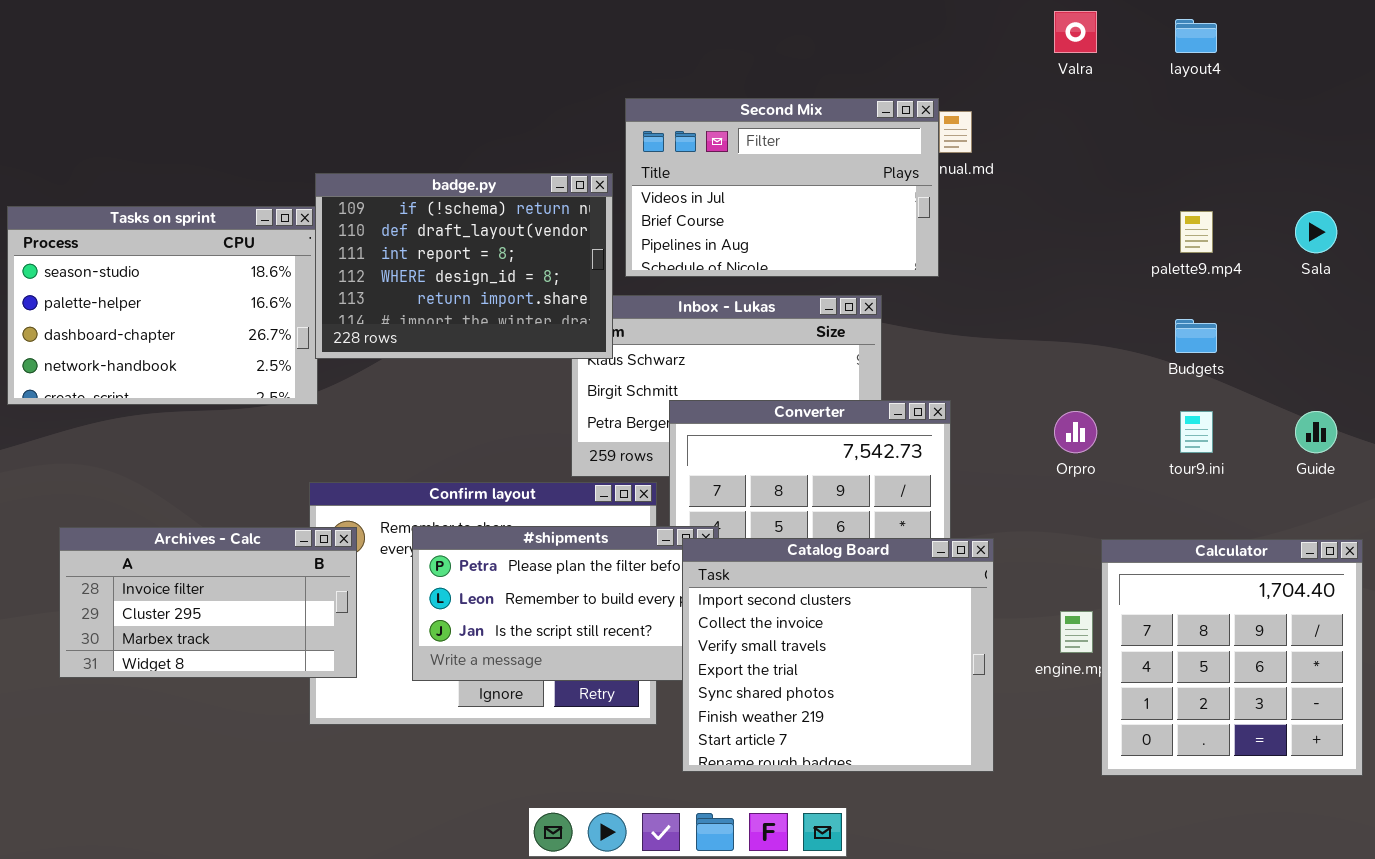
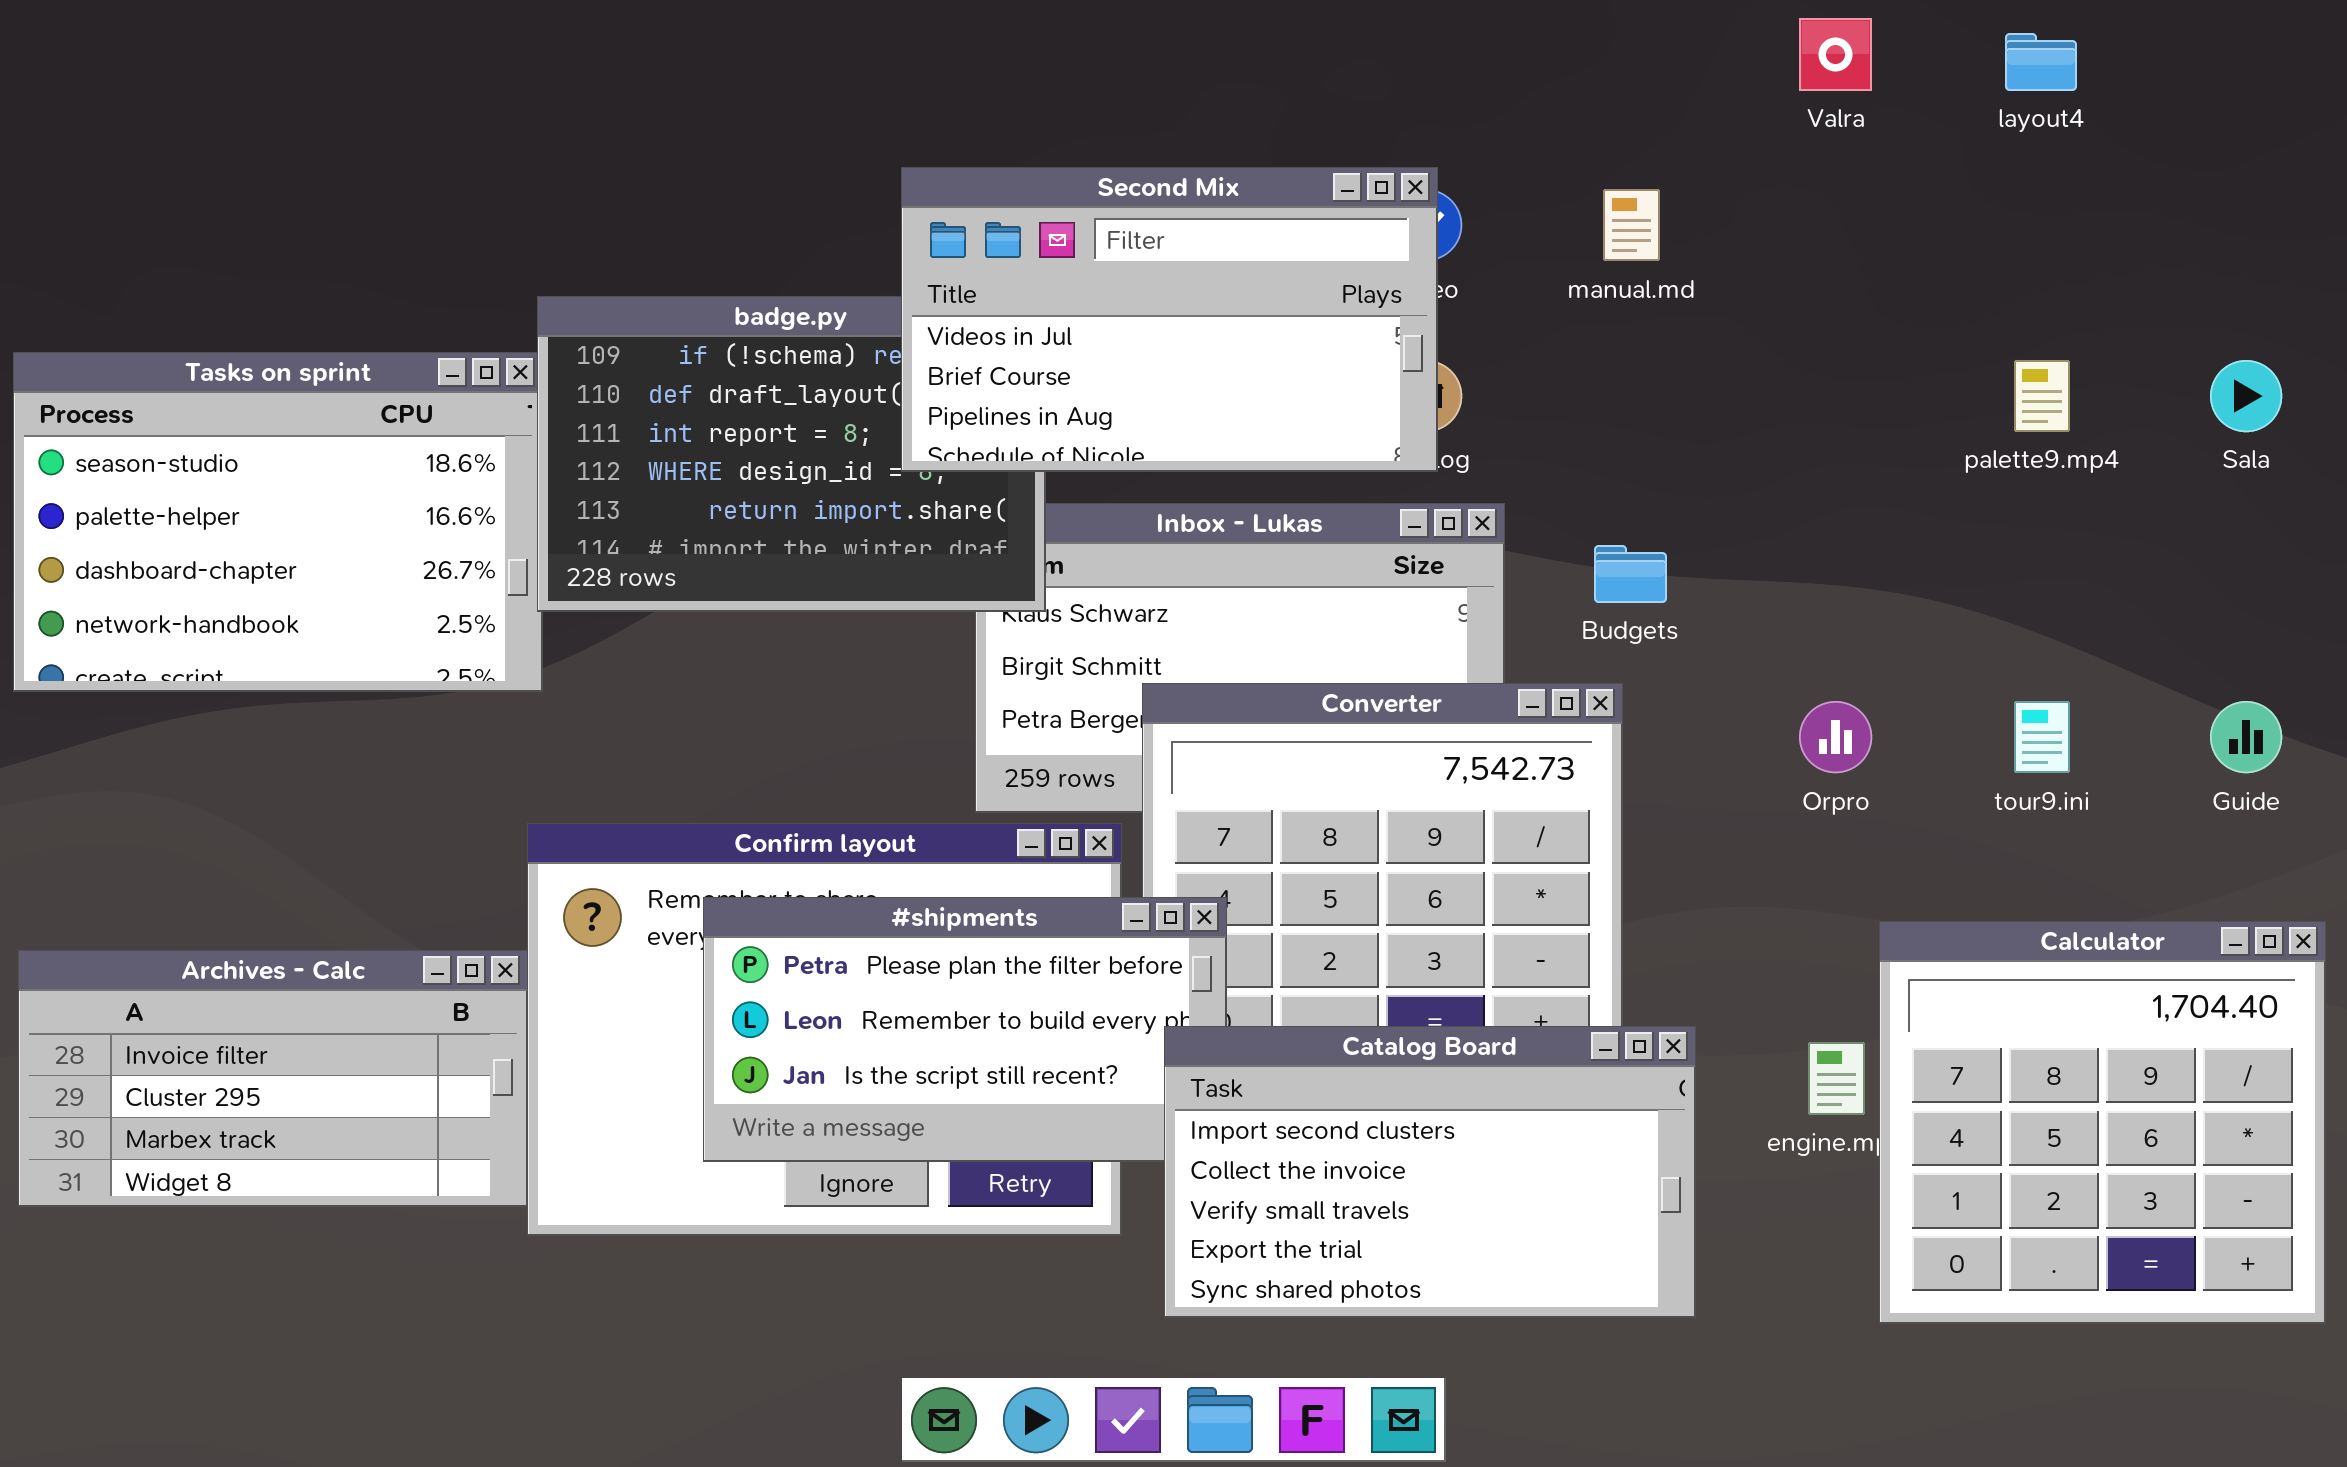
Second Mix: [625,98,939,277] -> [901,167,1438,472], moved
Budgets: [1175,319,1217,353] -> [1594,545,1667,603], moved
Archives - Calc: [59,527,357,678] -> [18,950,528,1207], moved
Catalog Board: [682,538,994,772] -> [1164,1026,1696,1318], resized

